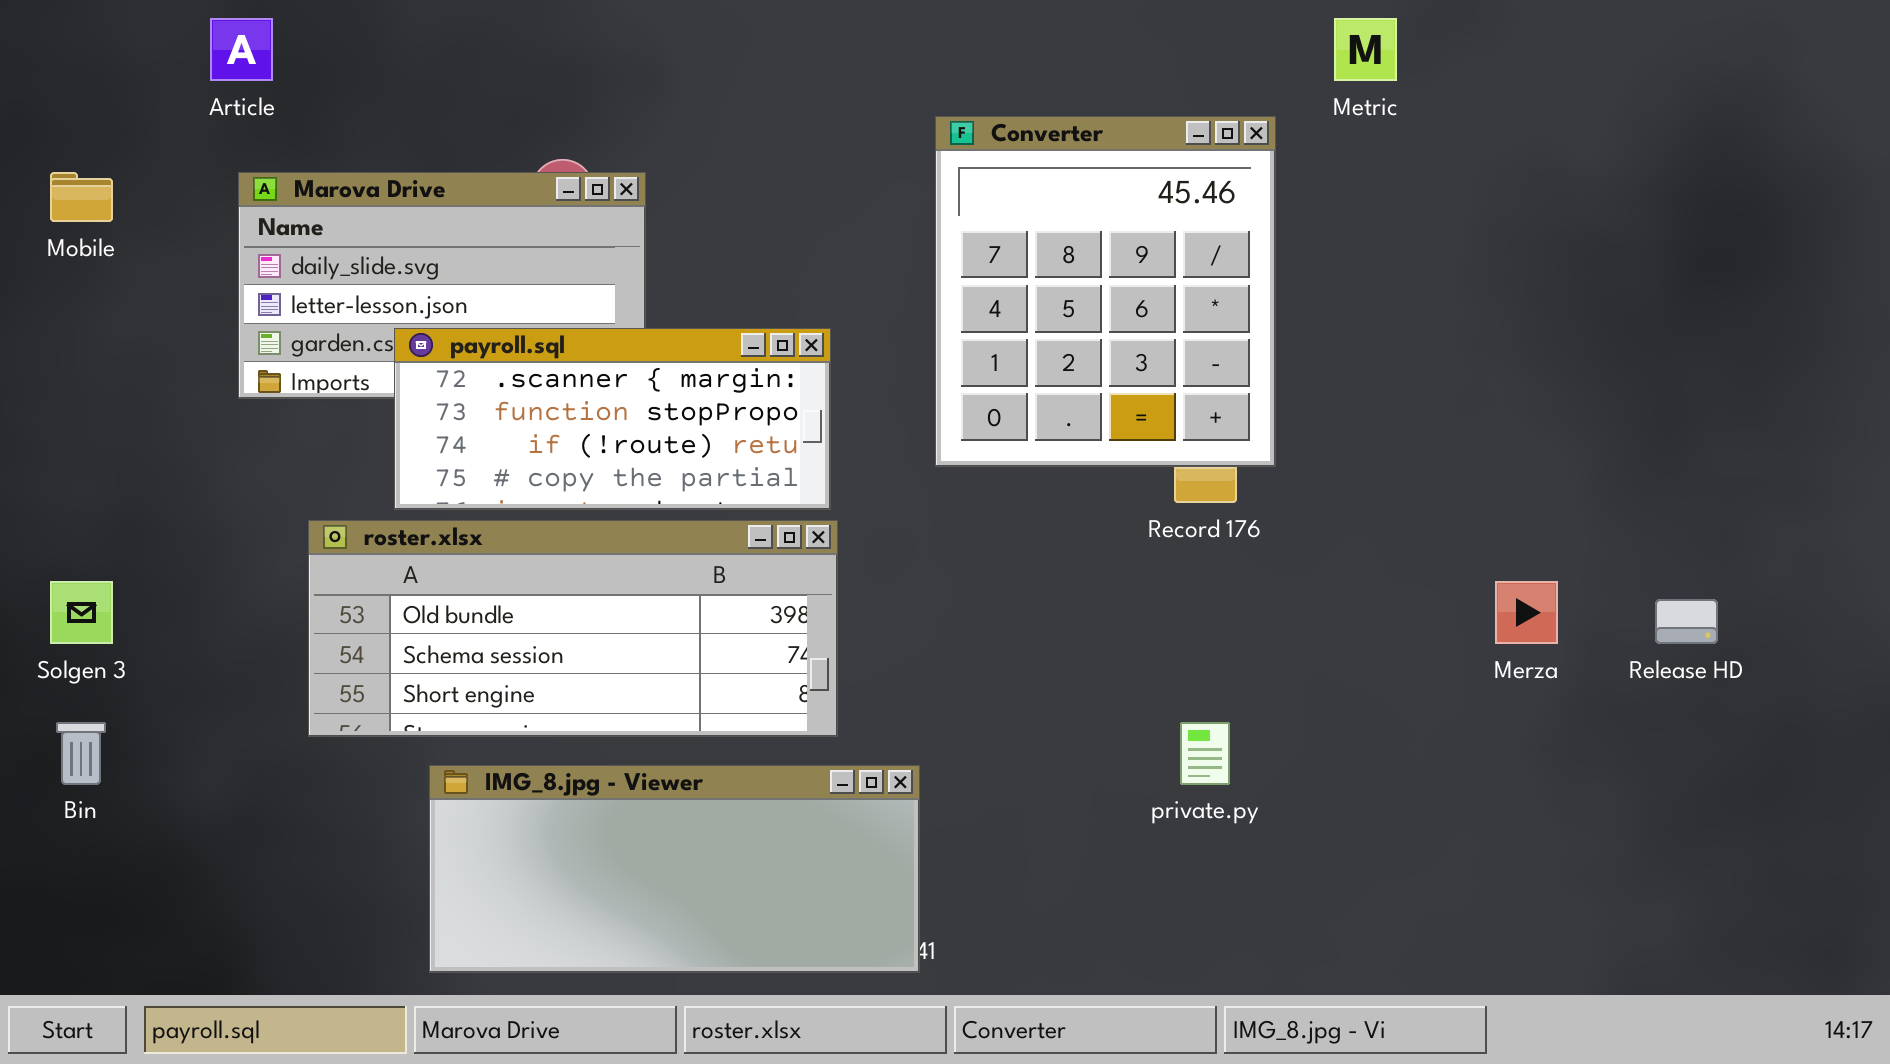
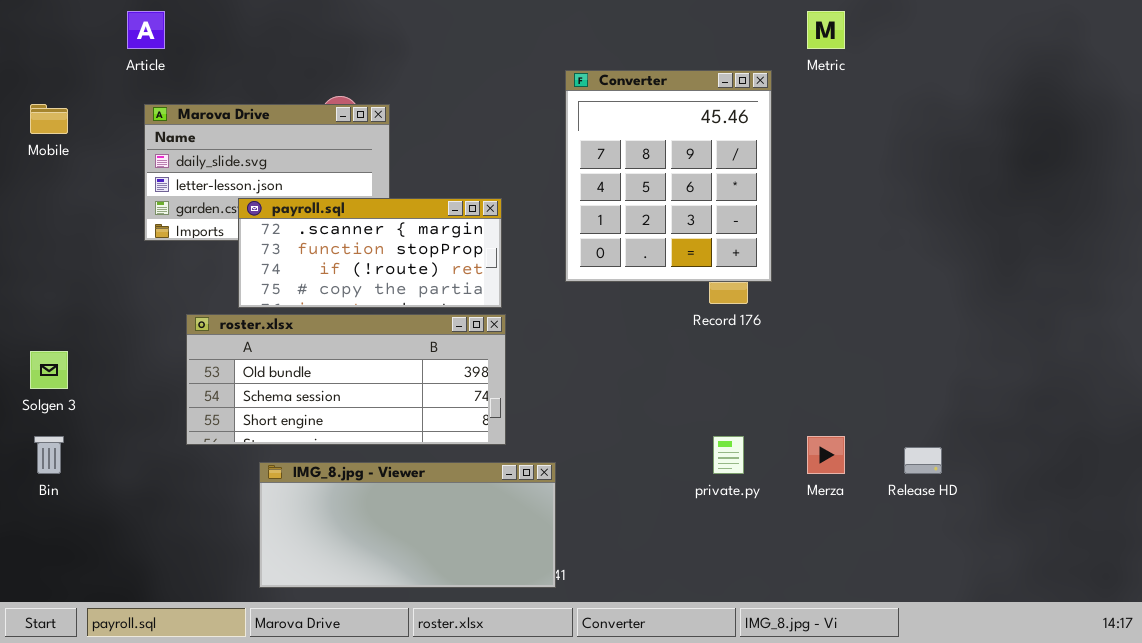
Merza: [1495,581,1558,644] -> [807,436,845,474], moved
Release HD: [1655,599,1718,644] -> [904,447,942,474], moved

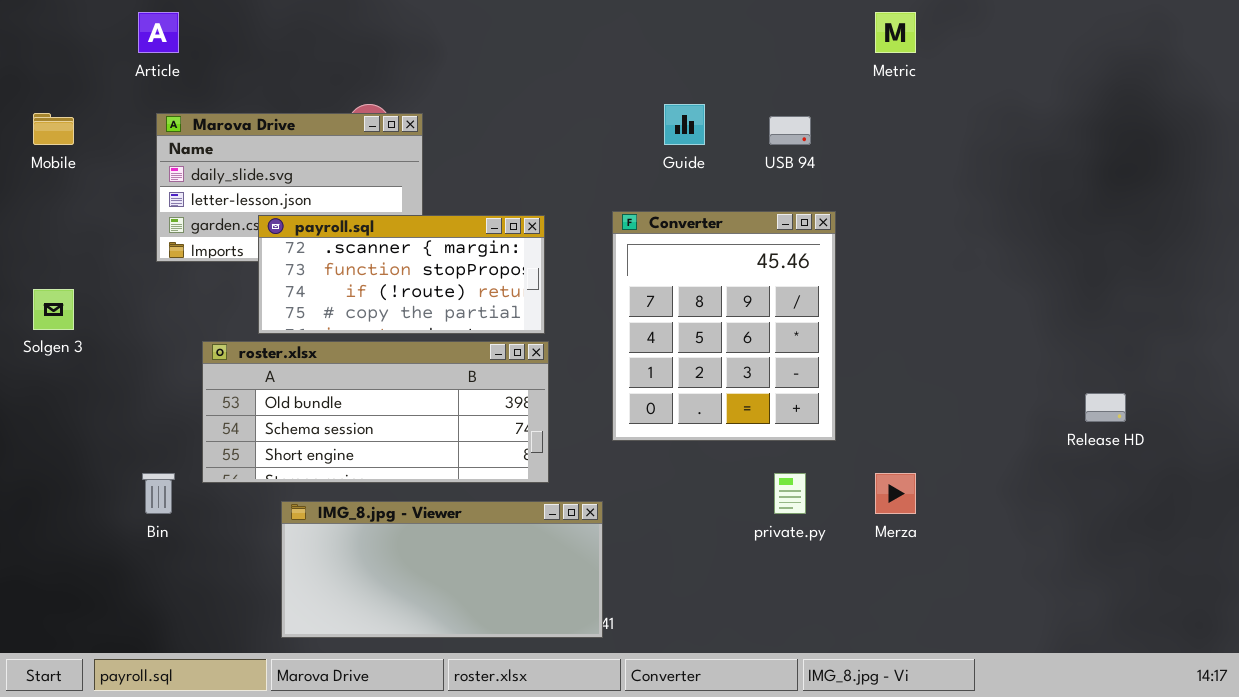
Converter: [565,70,772,282] -> [612,211,836,441], moved
Solgen 3: [30,351,68,389] -> [33,289,74,330], moved
Bin: [34,436,64,474] -> [142,473,175,514], moved
Release HD: [904,447,942,474] -> [1085,393,1126,422], moved

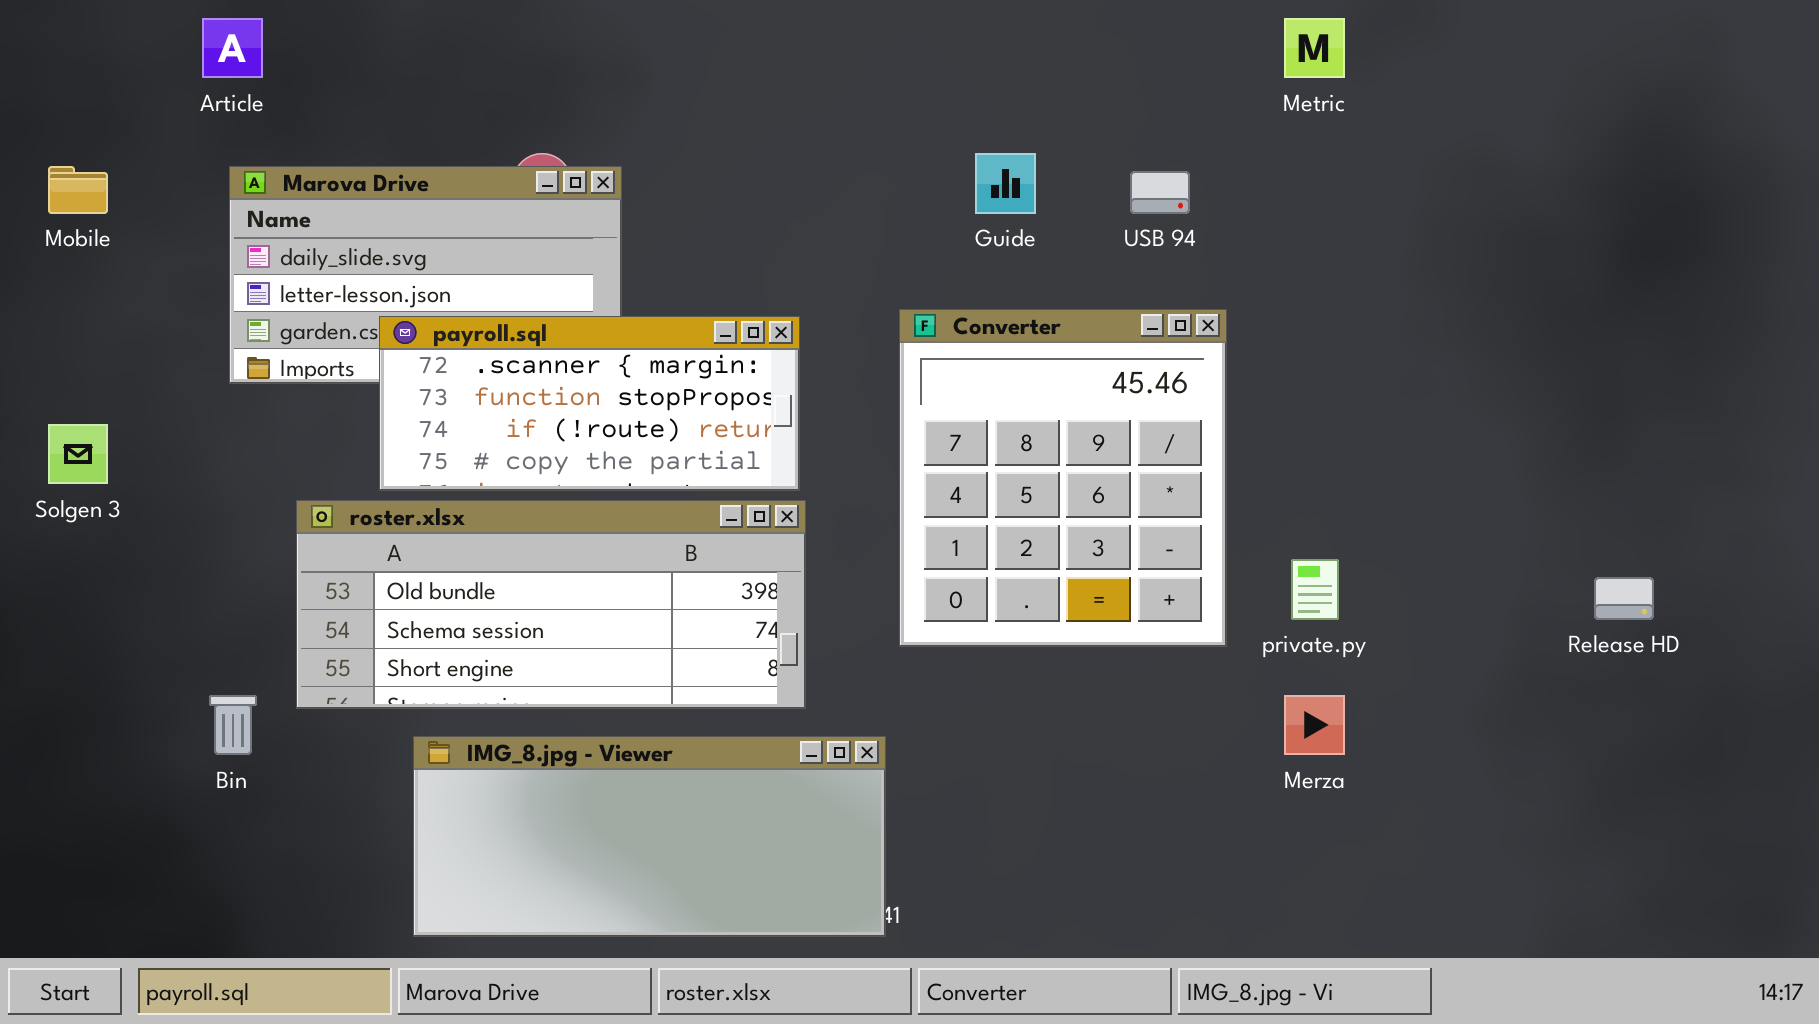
private.py: [774,473,806,514] -> [1291,559,1339,620], moved

